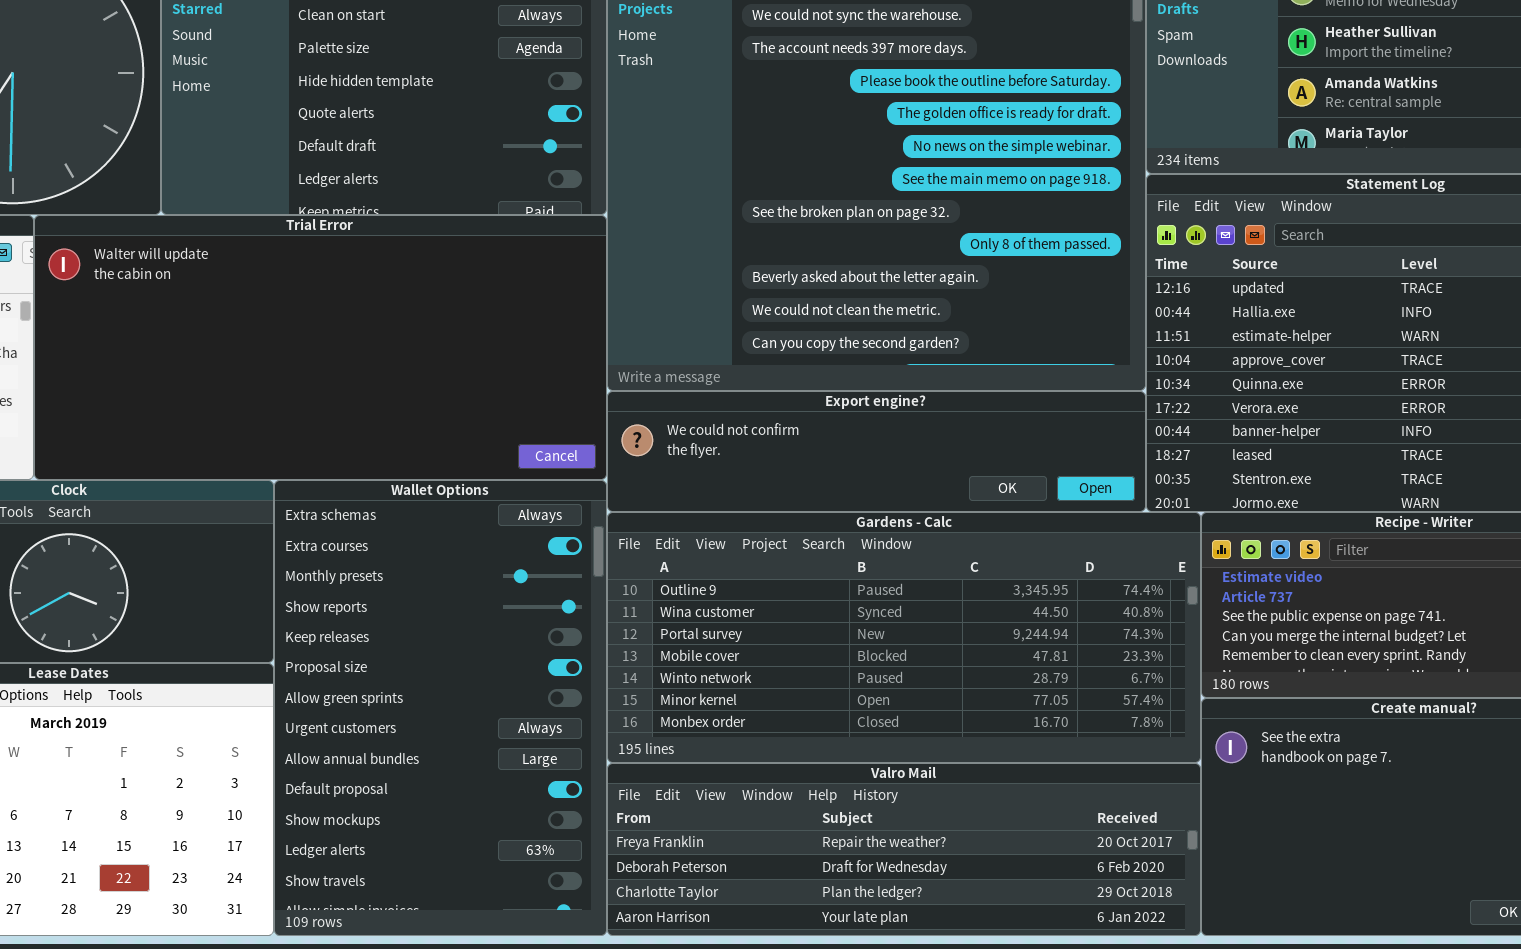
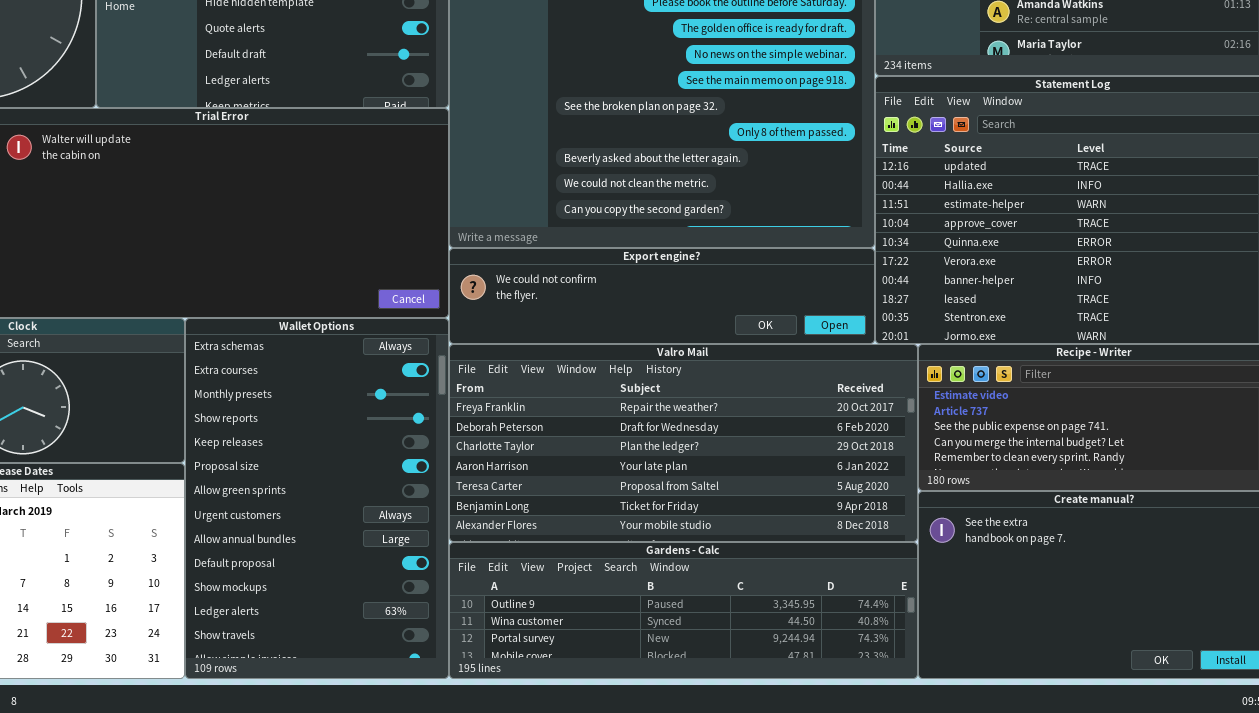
Gardens - Calc: [607,512,1201,763] -> [449,542,918,679], moved, resized
Valro Mail: [607,763,1201,936] -> [449,344,918,542], moved, resized

